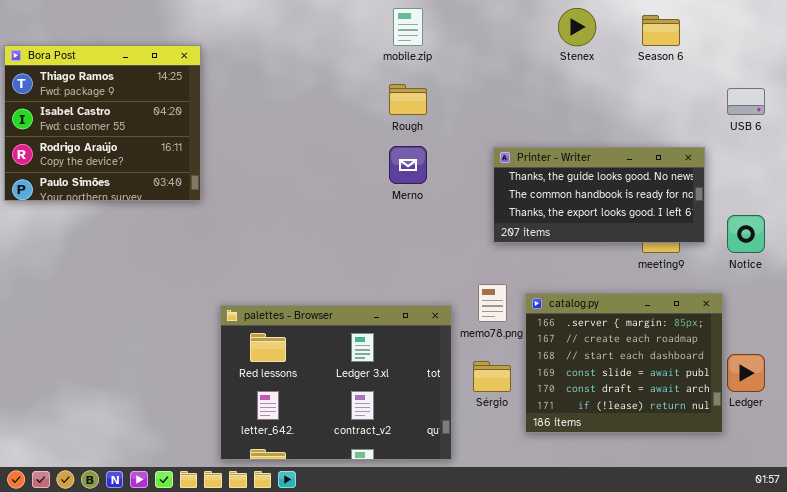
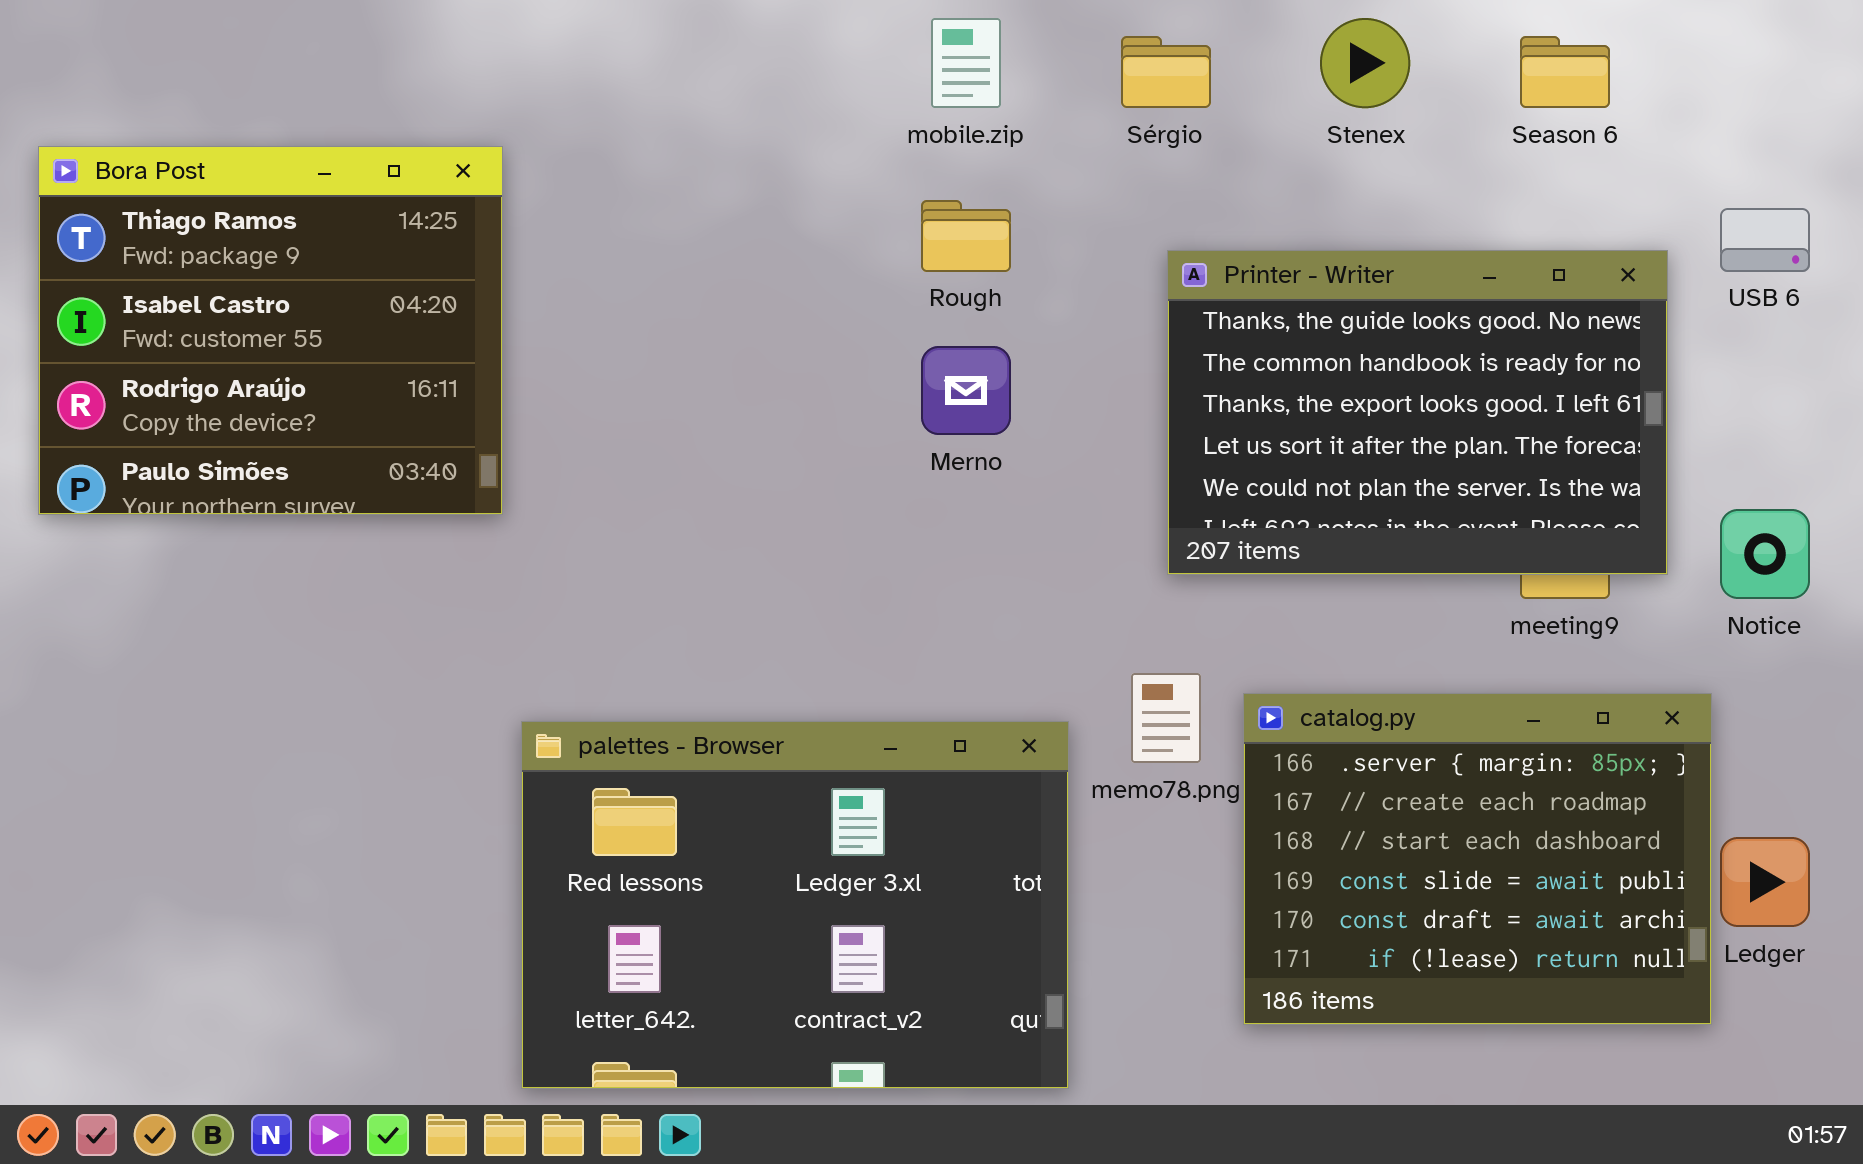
Bora Post: [4,45,201,201] -> [38,146,503,515], moved
Printer - Writer: [493,147,705,243] -> [1167,250,1668,575], resized
Sérgio: [473,361,511,392] -> [1121,36,1211,108], moved

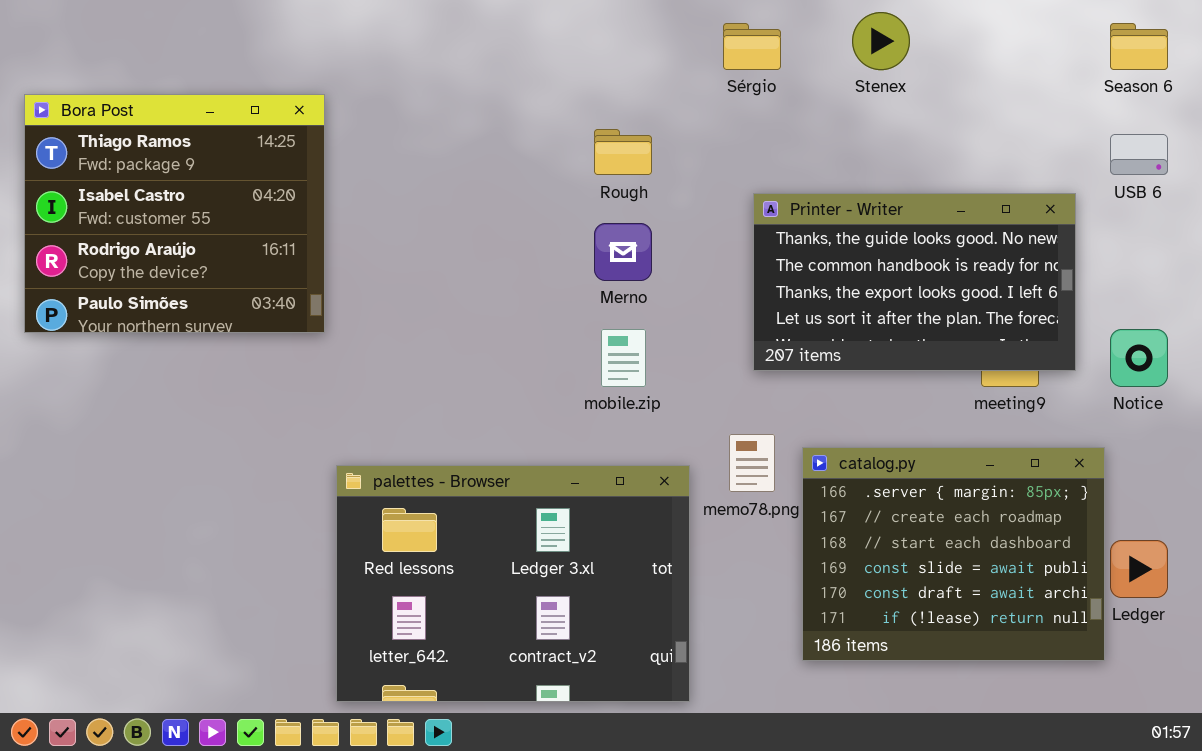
mobile.zip: [931,18,1001,108] -> [601,329,646,387], moved
Season 6: [1520,36,1610,108] -> [1110,23,1168,70], moved
Printer - Writer: [1167,250,1668,575] -> [753,193,1076,371], resized

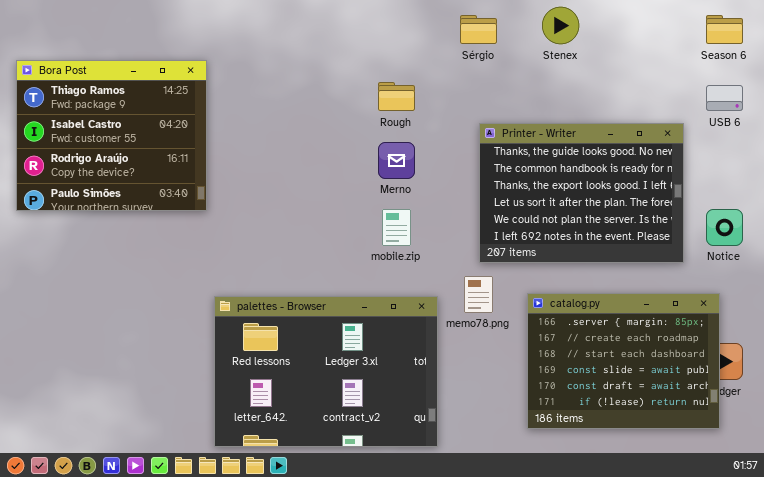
Printer - Writer: [753,193,1076,371] -> [479,123,684,263], resized
catalog.py: [802,447,1105,661] -> [527,293,720,429], moved

